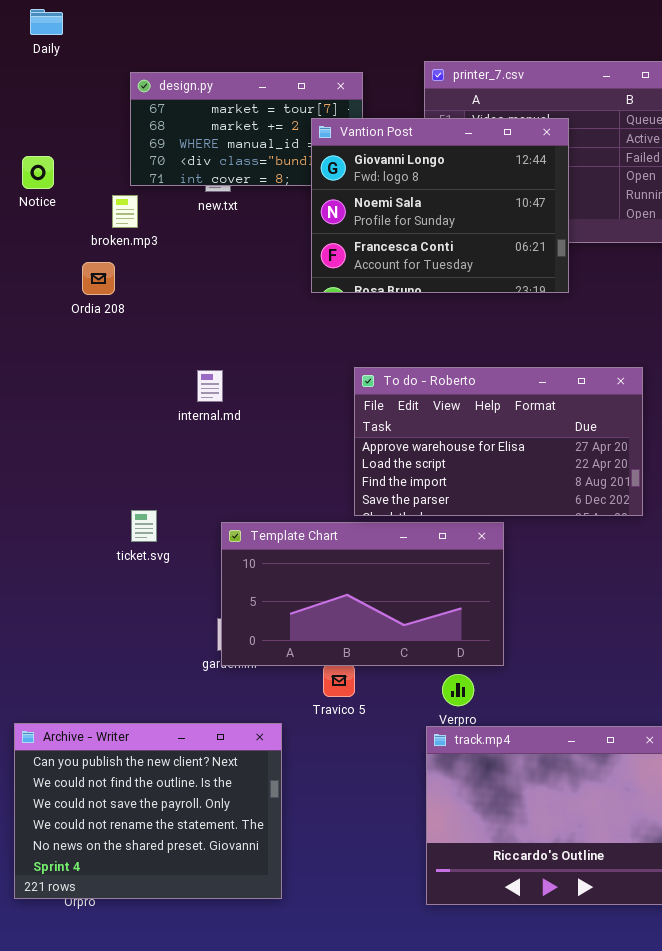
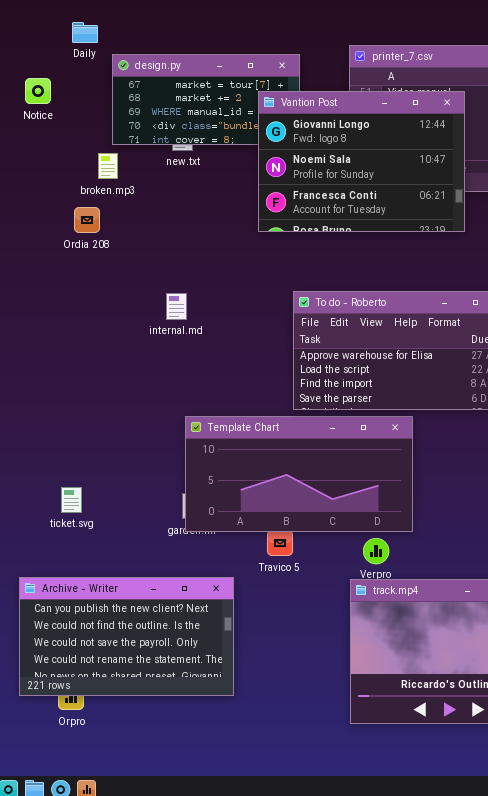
Daily: [30,9,63,35] -> [72,22,98,43], moved
Notice: [22,156,54,189] -> [25,78,51,104], moved
ticket.svg: [131,510,157,542] -> [61,487,82,513], moved
Archive - Writer: [14,723,282,899] -> [19,577,234,696], resized

